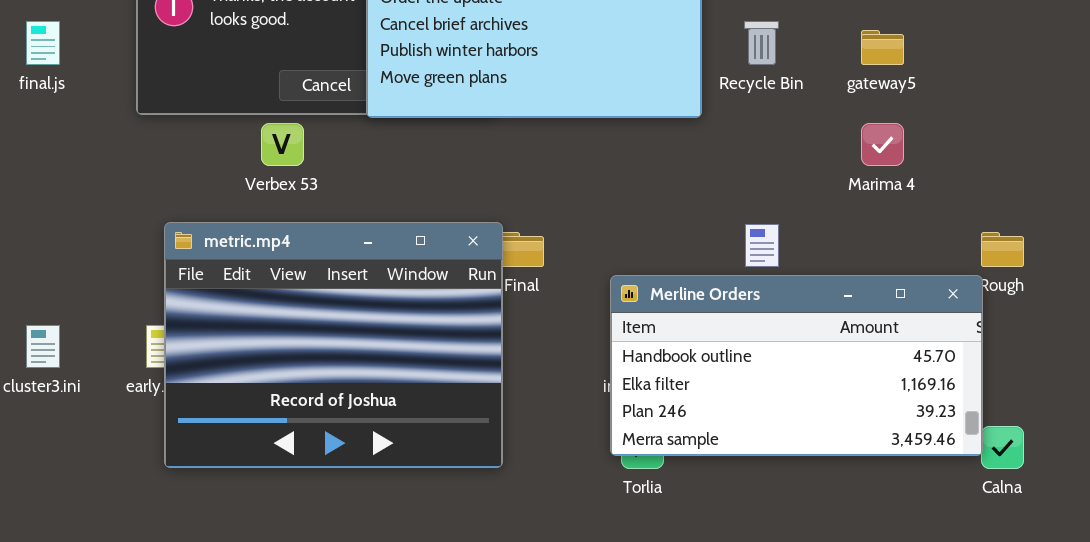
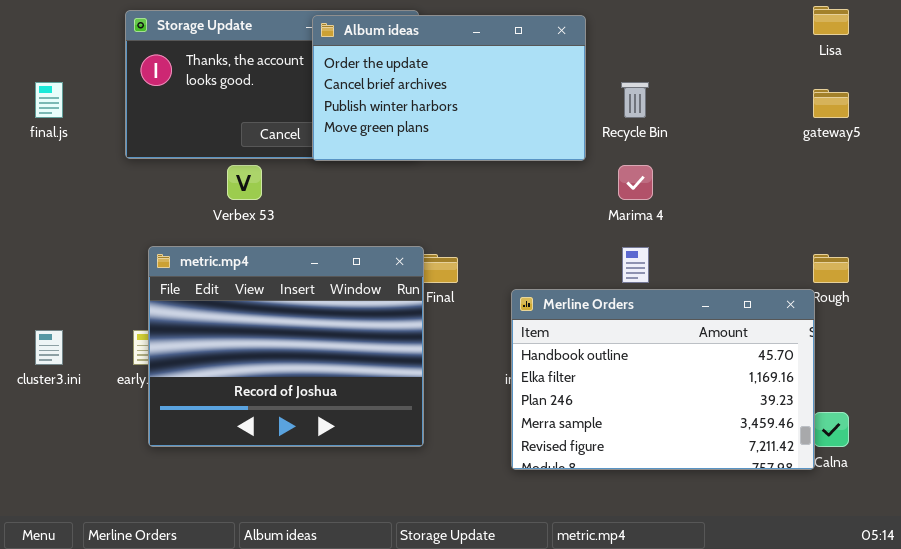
gateway5: [861,30,904,65] -> [813,89,849,118], moved
Marima 4: [861,123,904,166] -> [618,165,653,200], moved
Merline Orders: [610,275,983,456] -> [511,289,815,470], resized

